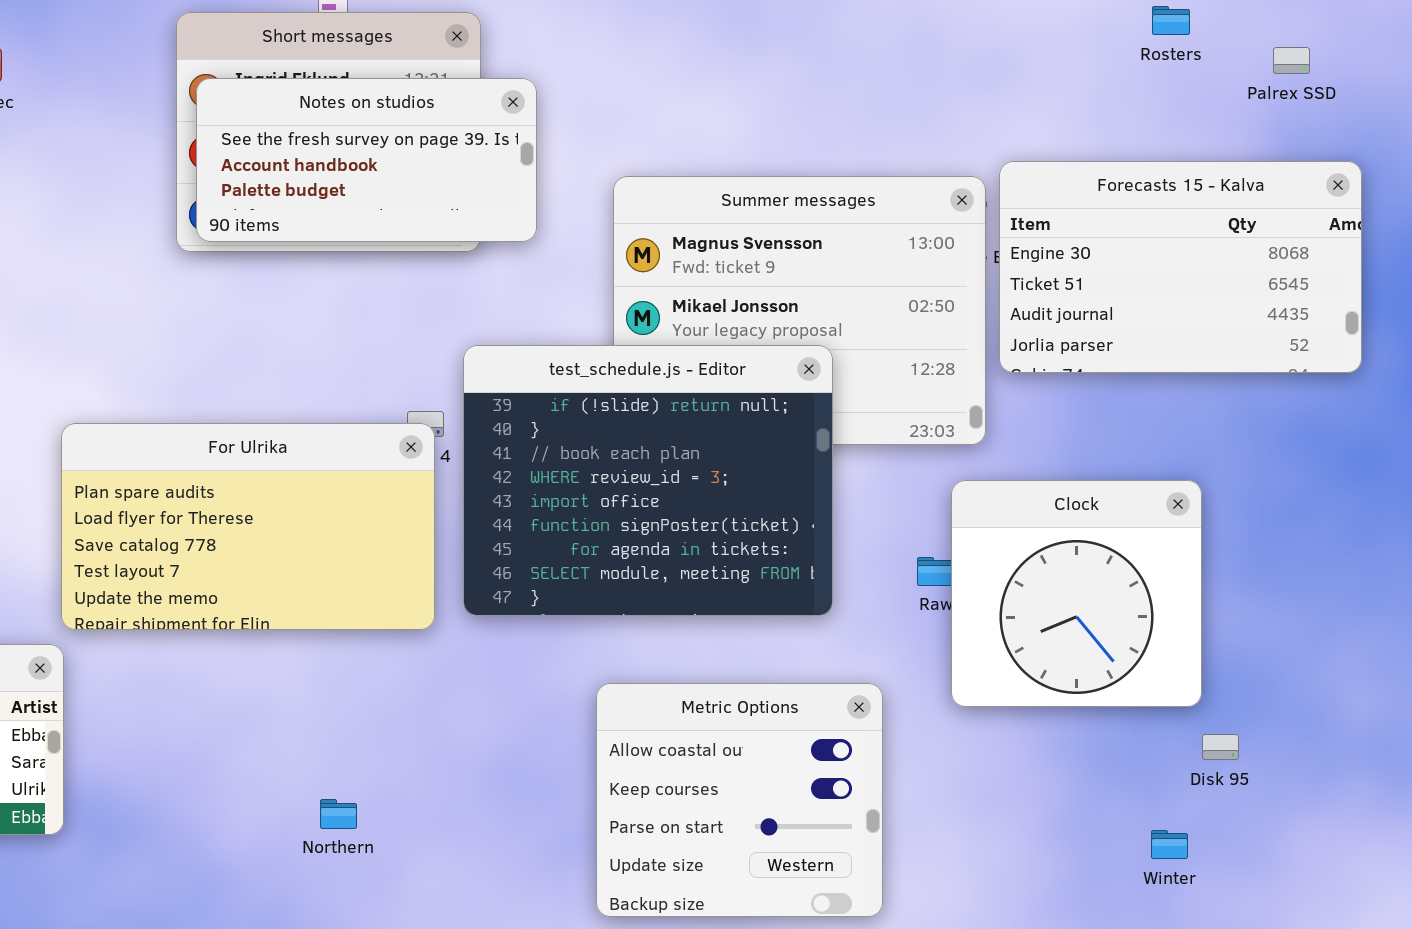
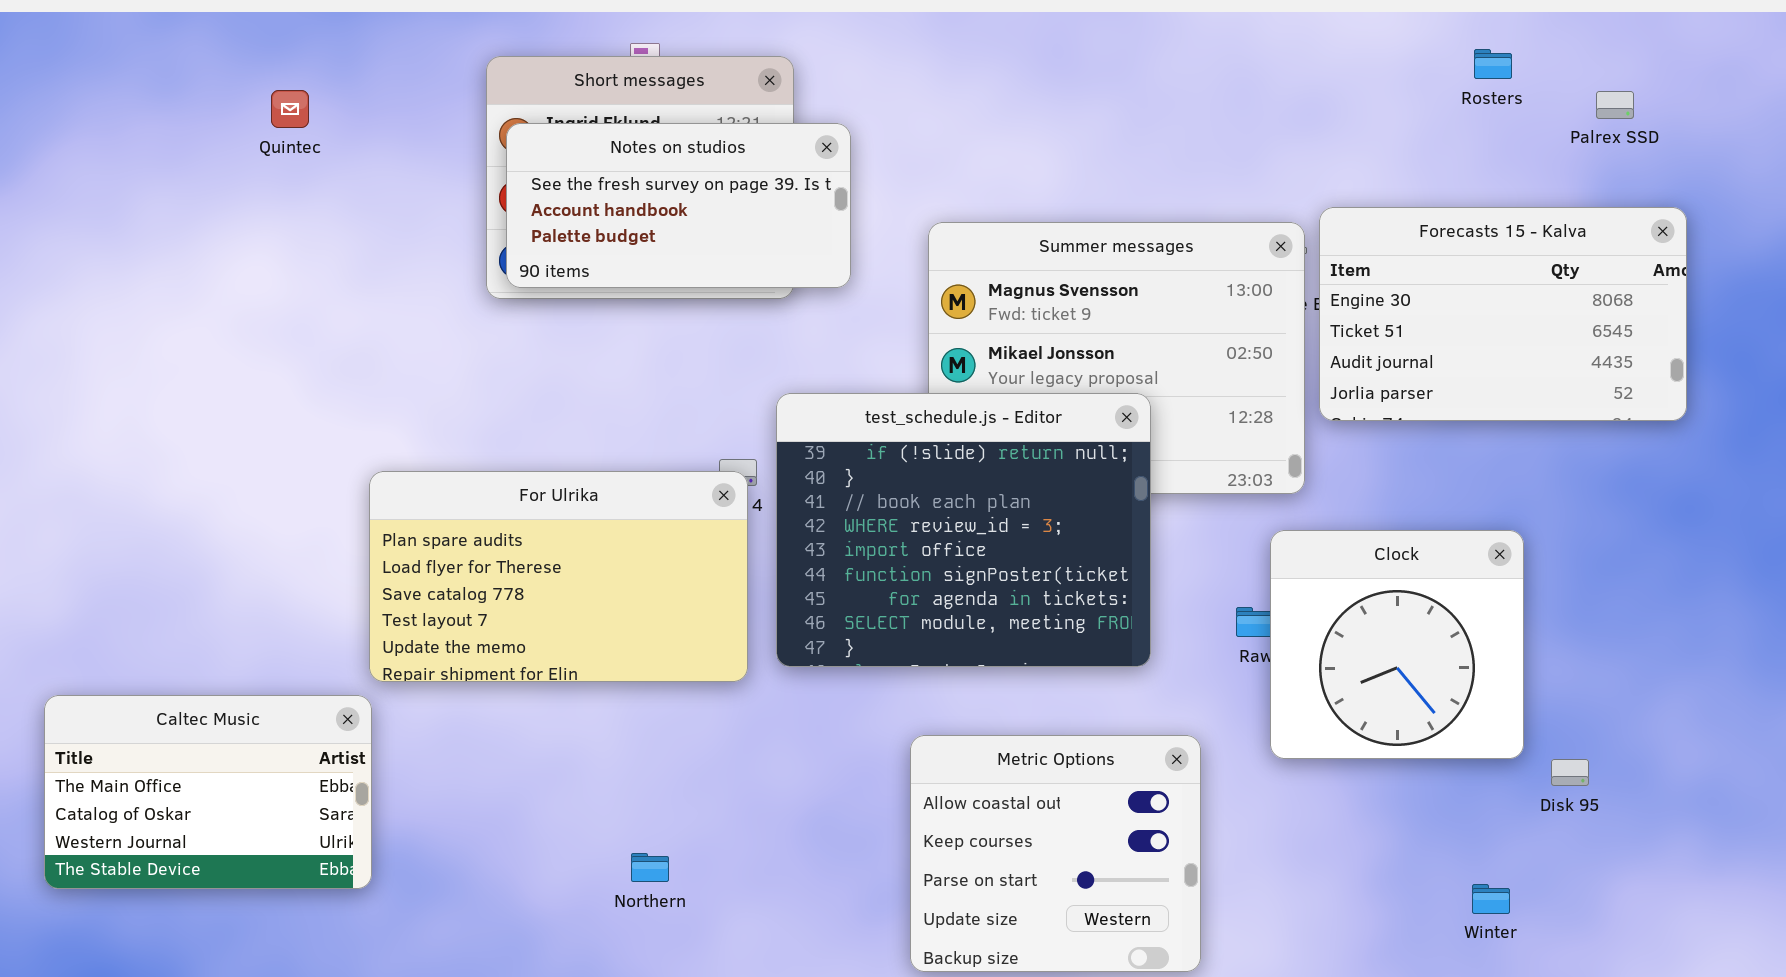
Disk 95: [1202,734,1239,760] -> [1551,759,1589,786], moved

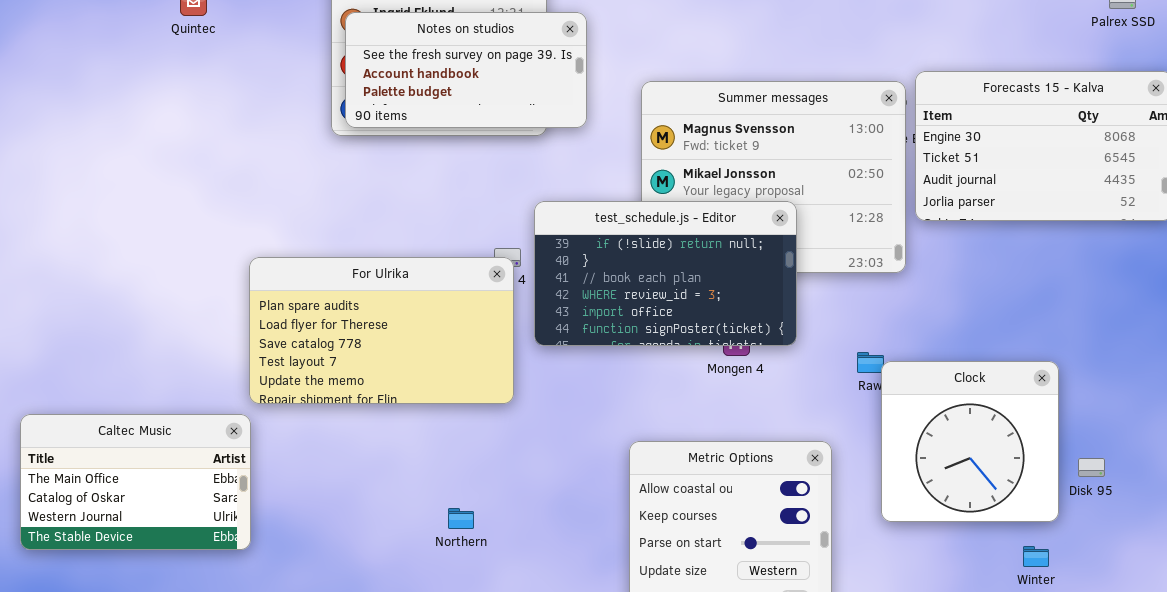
test_schedule.js - Editor: [776,393,1151,667] -> [534,201,797,346], resized
Clock: [1270,530,1524,759] -> [881,361,1059,522], moved
Northern: [631,853,669,882] -> [448,508,474,529], moved

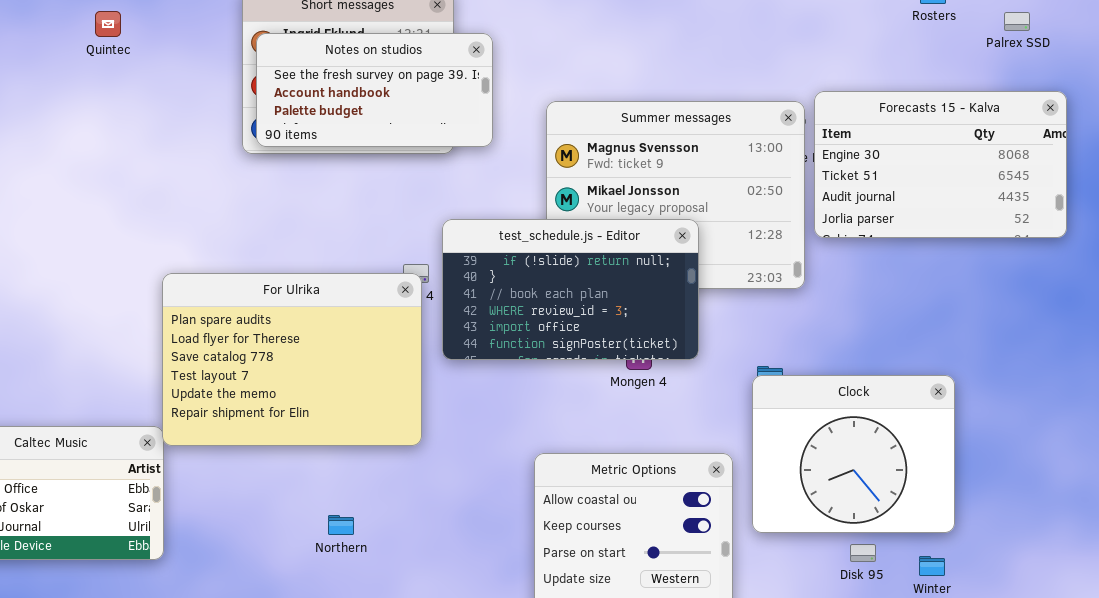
For Ulrika: [249,257,514,404] -> [162,273,422,446], resized
Clock: [881,361,1059,522] -> [752,375,955,533], resized
Disk 95: [1078,458,1105,477] -> [850,544,876,562], moved
Northern: [448,508,474,529] -> [328,515,354,535], moved

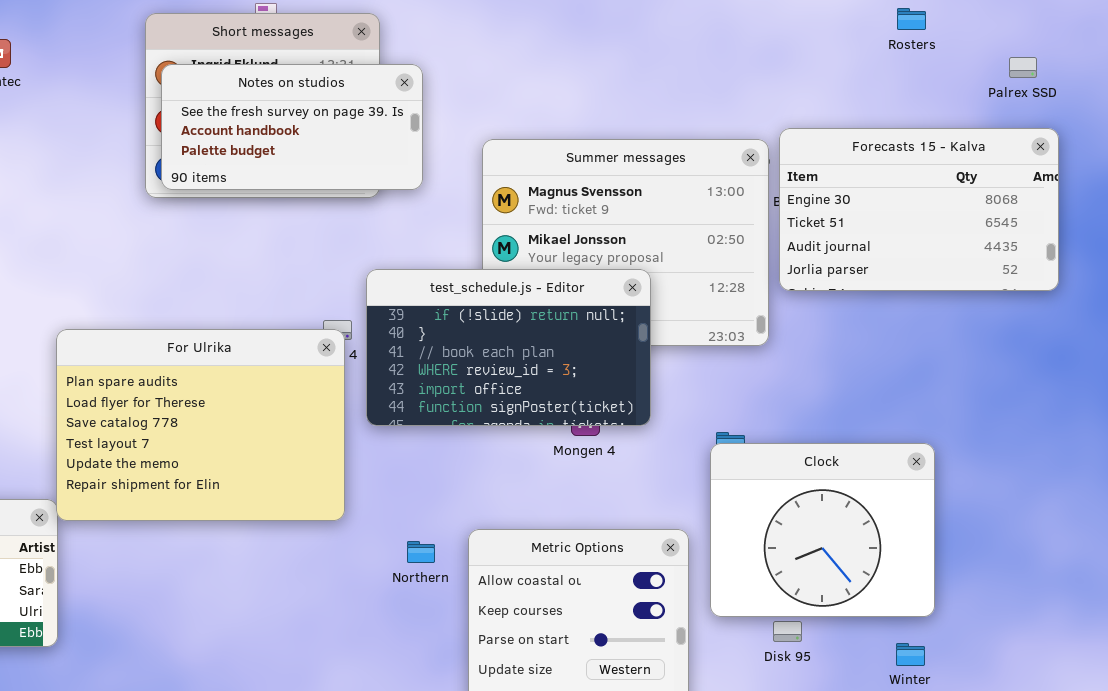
Palrex SSD: [1004,12,1030,31] -> [1009,57,1037,78], moved
Northern: [328,515,354,535] -> [407,541,435,563], moved
Disk 95: [850,544,876,562] -> [773,621,802,642], moved

